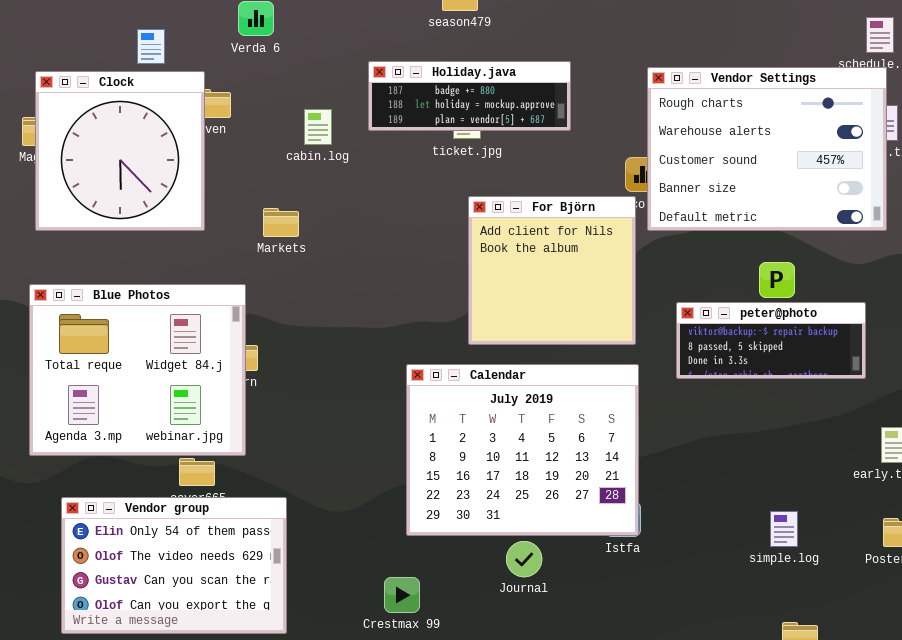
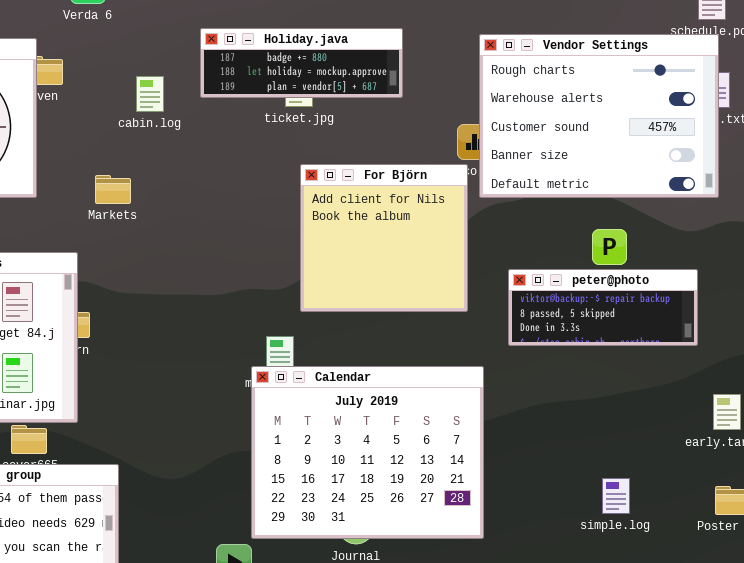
Calendar: [406,364,639,536] -> [251,366,484,539], moved

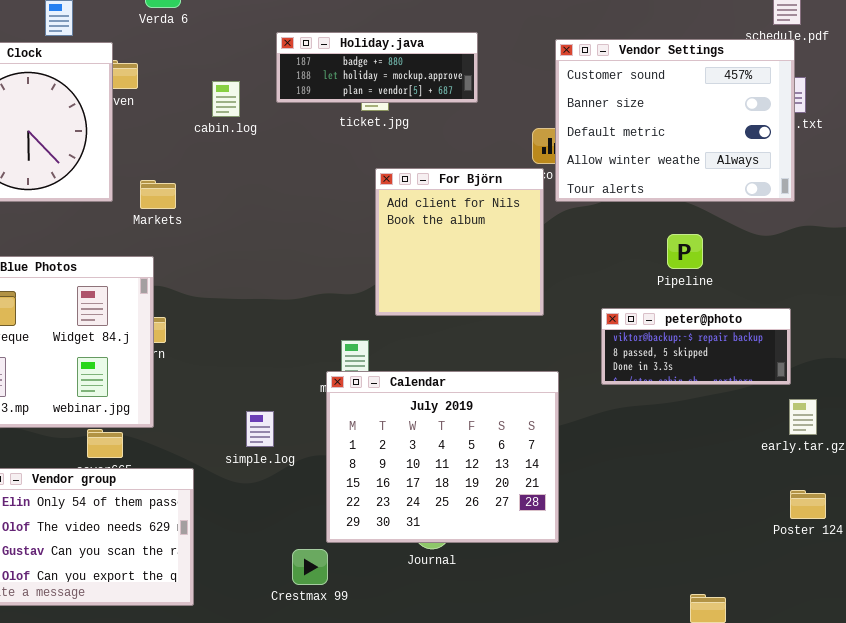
Vendor Settings: [479,34,719,198] -> [555,39,795,202], scrolled down 2 rows
Markets: [95,175,131,204] -> [140,180,176,209], moved
peter@photo: [508,269,698,346] -> [601,308,791,385], moved
simple.log: [602,478,630,514] -> [246,411,274,447], moved

